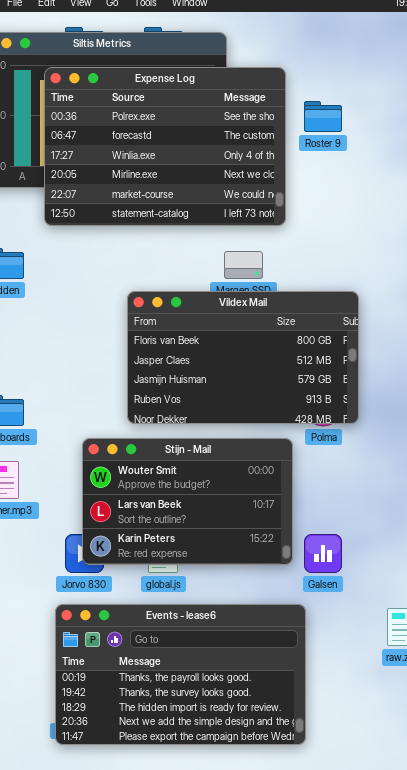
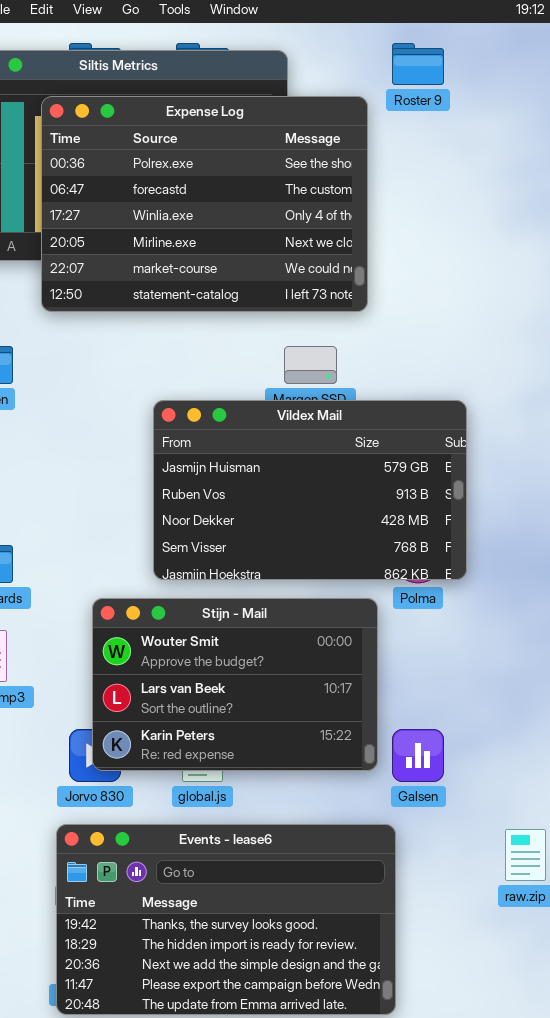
Roster 9: [304,101,342,132] -> [392,43,444,85], moved
Vildex Mail: [127,291,359,424] -> [153,400,467,580], scrolled down 2 rows
Events - lease6: [55,604,306,745] -> [56,824,396,1015], scrolled down 1 row

